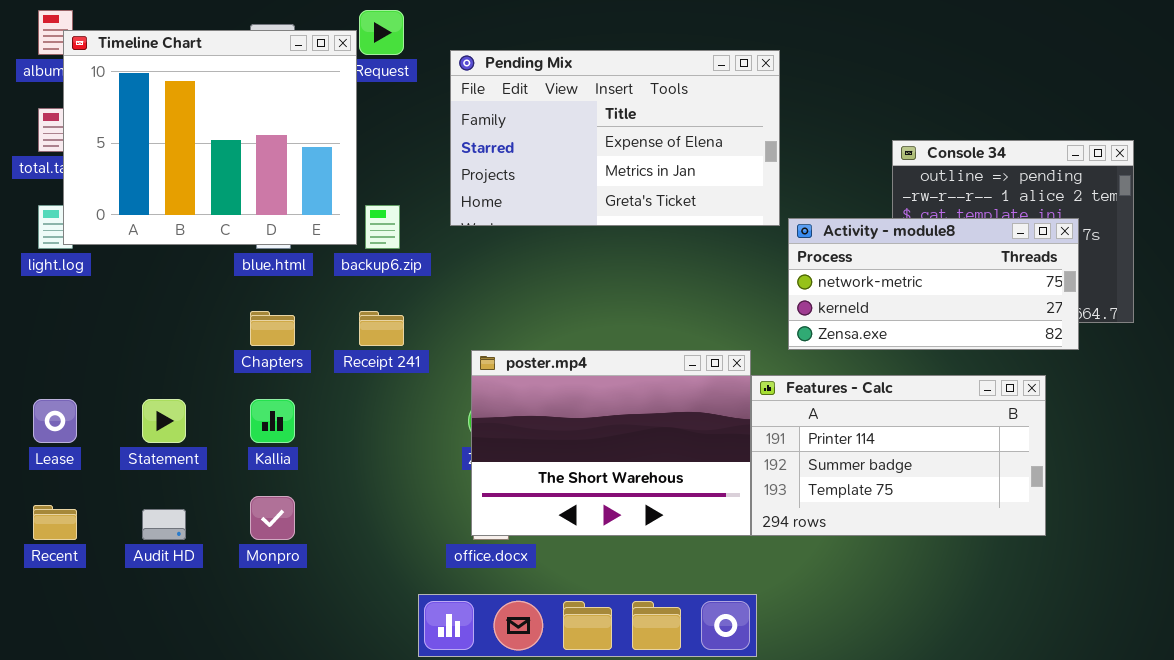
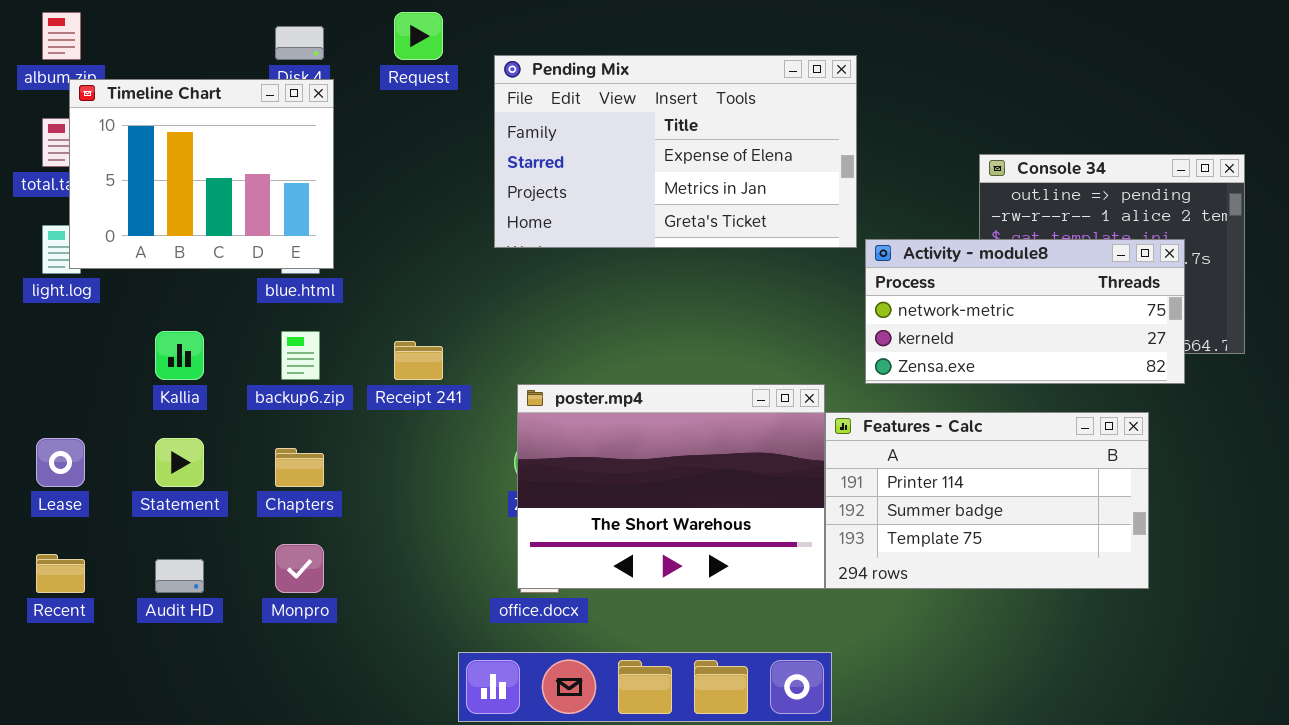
Timeline Chart: [63,30,357,245] -> [69,79,334,269], resized
backup6.zip: [365,205,400,249] -> [281,331,320,380], moved
Chapters: [250,311,295,346] -> [275,448,324,487], moved
Kallia: [250,399,295,443] -> [155,331,204,380], moved

